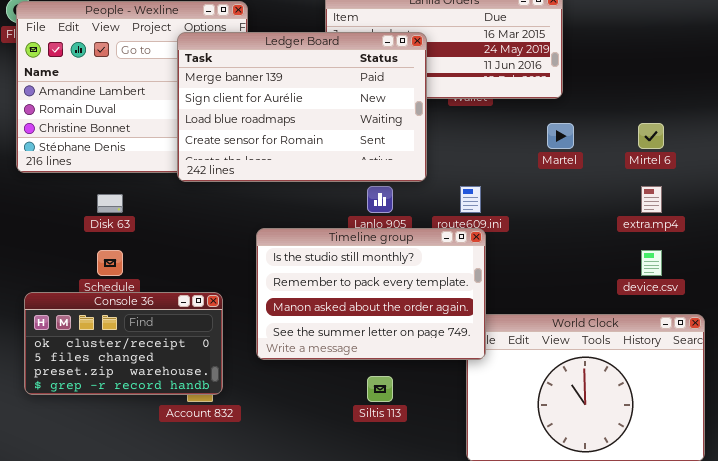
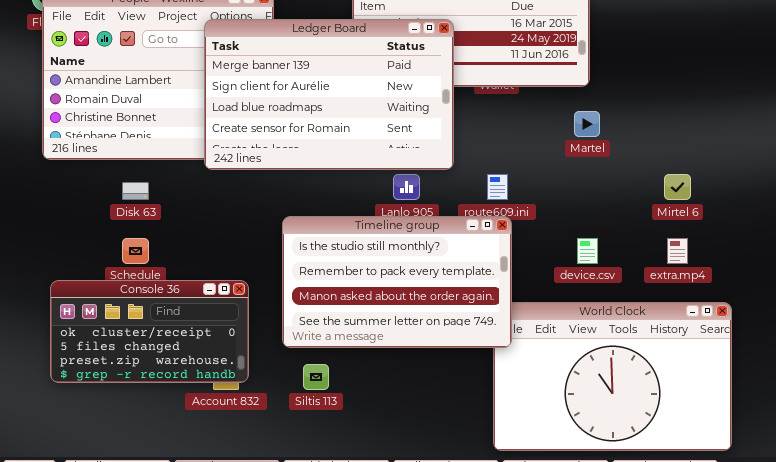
Mirtel 6: [638,123,664,149] -> [664,174,691,200], moved
extra.mp4: [641,186,662,213] -> [667,238,688,264], moved
device.csv: [641,250,662,276] -> [577,238,598,264], moved
Siltis 113: [367,376,393,402] -> [303,364,329,390], moved

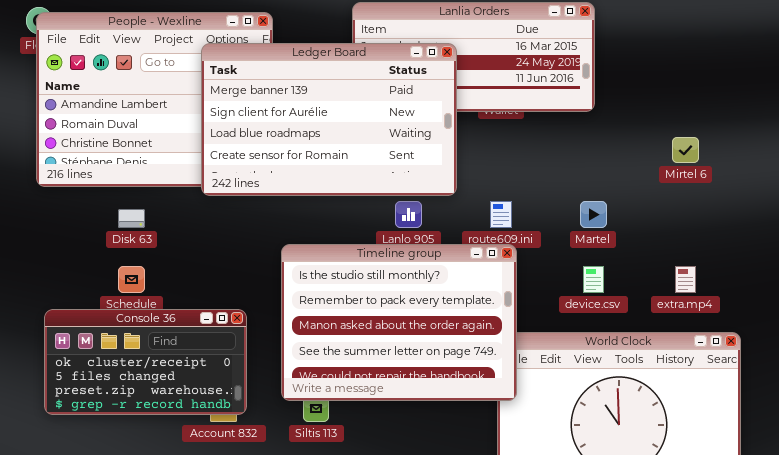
Martel: [574,111,600,137] -> [580,201,607,228], moved
Mirtel 6: [664,174,691,200] -> [672,137,699,163], moved
Timeline group: [282,216,512,348] -> [281,244,517,401], resized

